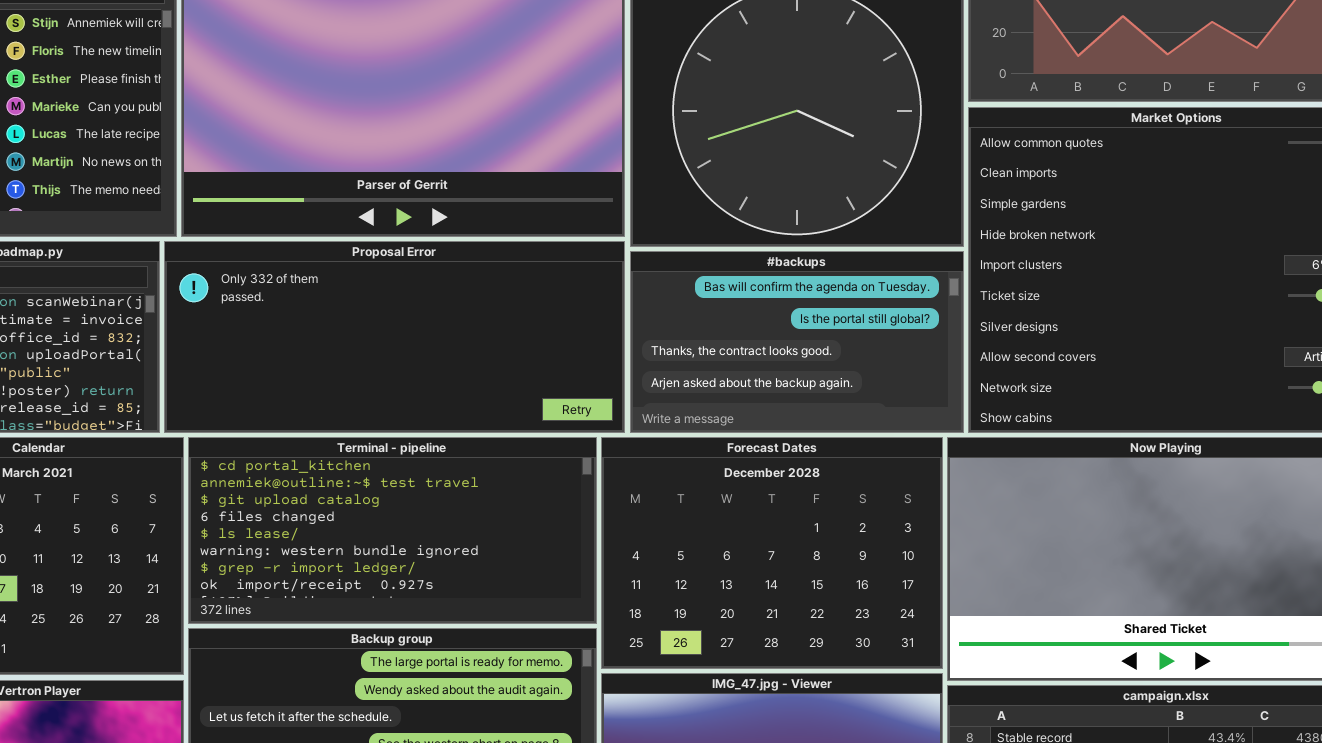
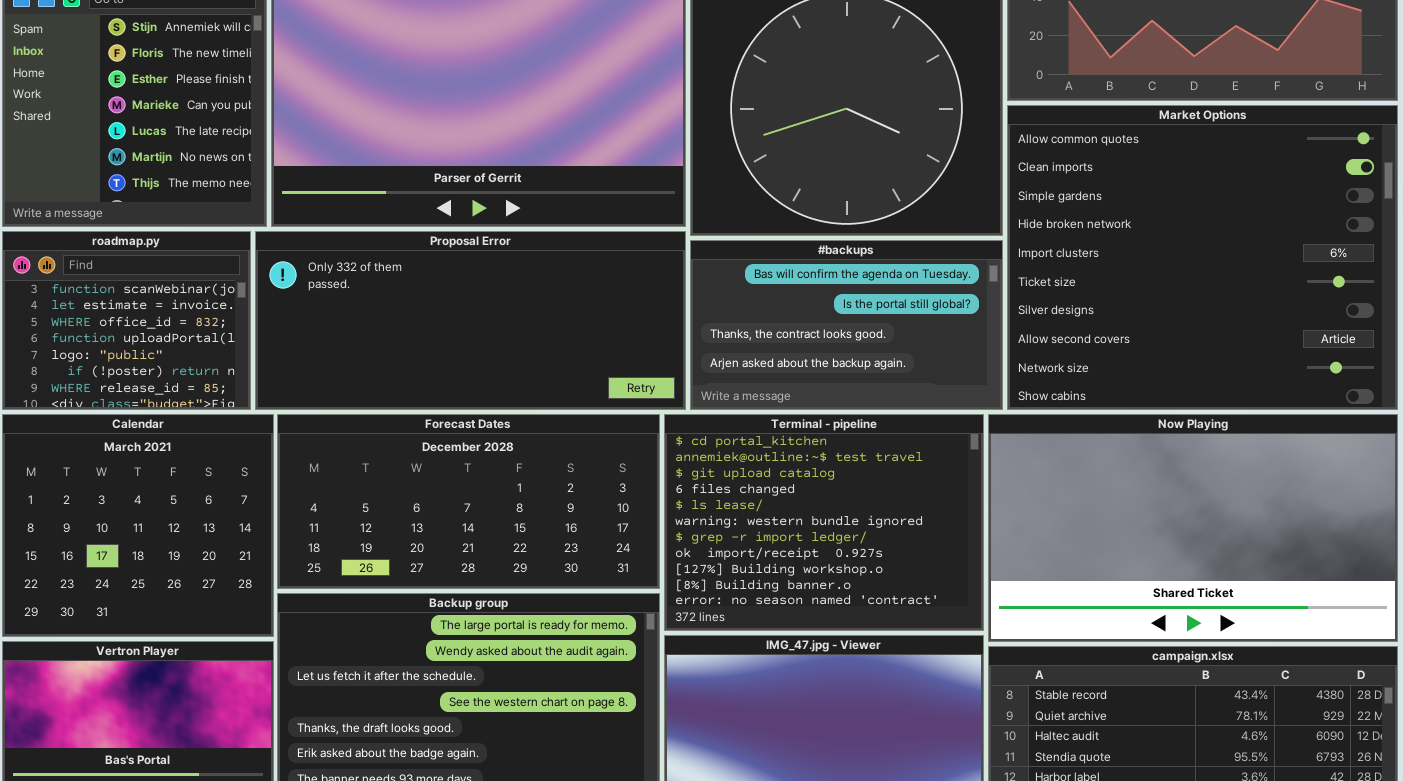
Terminal - pipeline: [188,437,597,624] -> [664,414,984,631], moved, resized
Forecast Dates: [601,437,943,669] -> [277,414,660,589], moved, resized

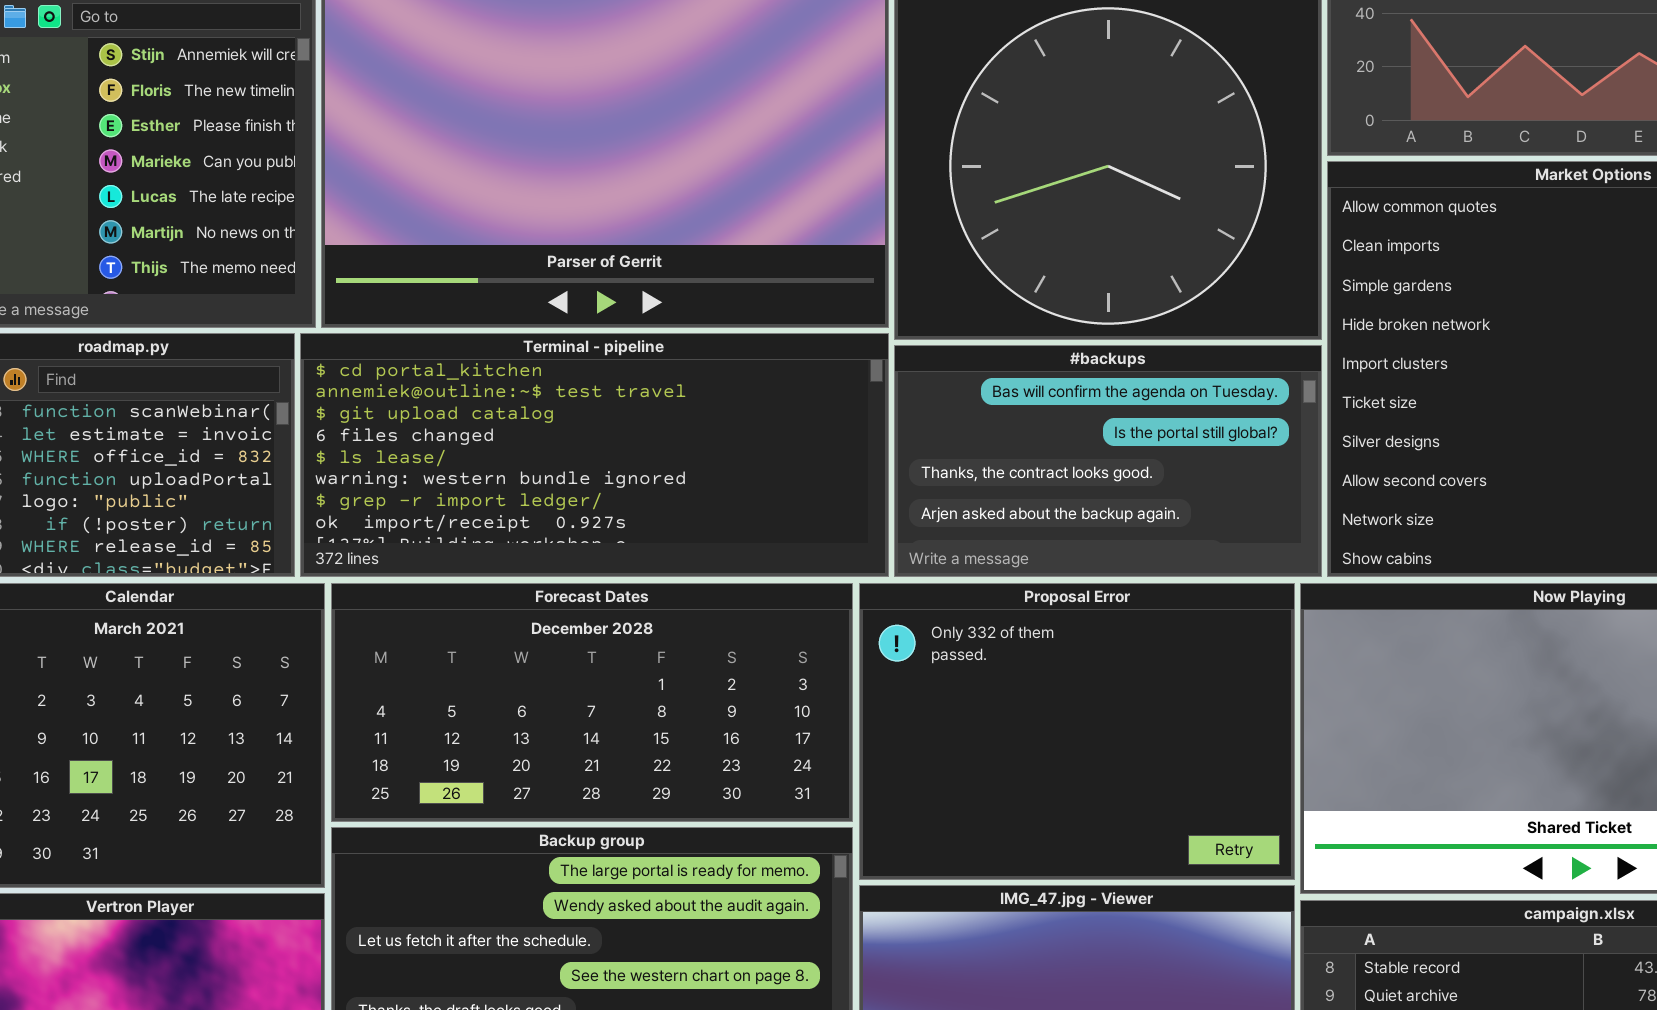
Proposal Error: [255,231,686,410] -> [859,583,1295,880], moved, resized
Terminal - pipeline: [664,414,984,631] -> [300,333,889,577], moved, resized

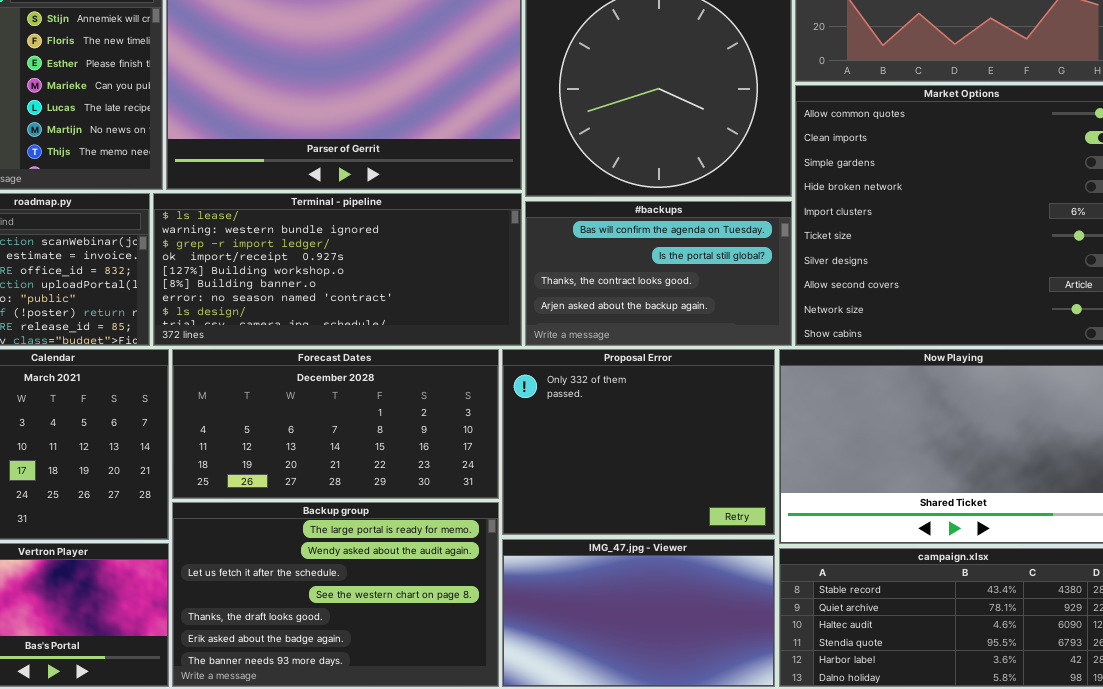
Terminal - pipeline: [300,333,889,577] -> [153,193,522,346], scrolled down 4 rows

